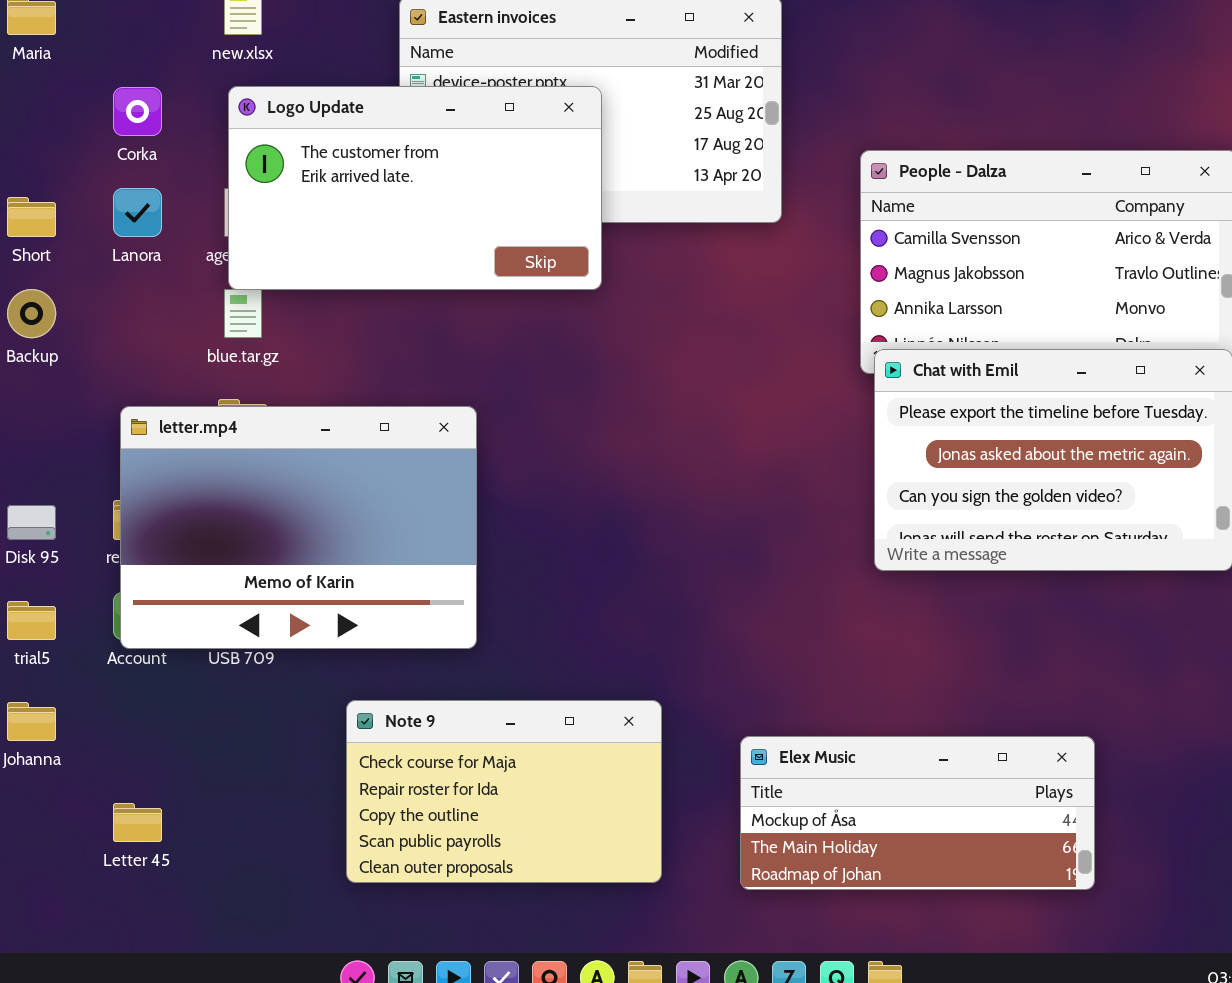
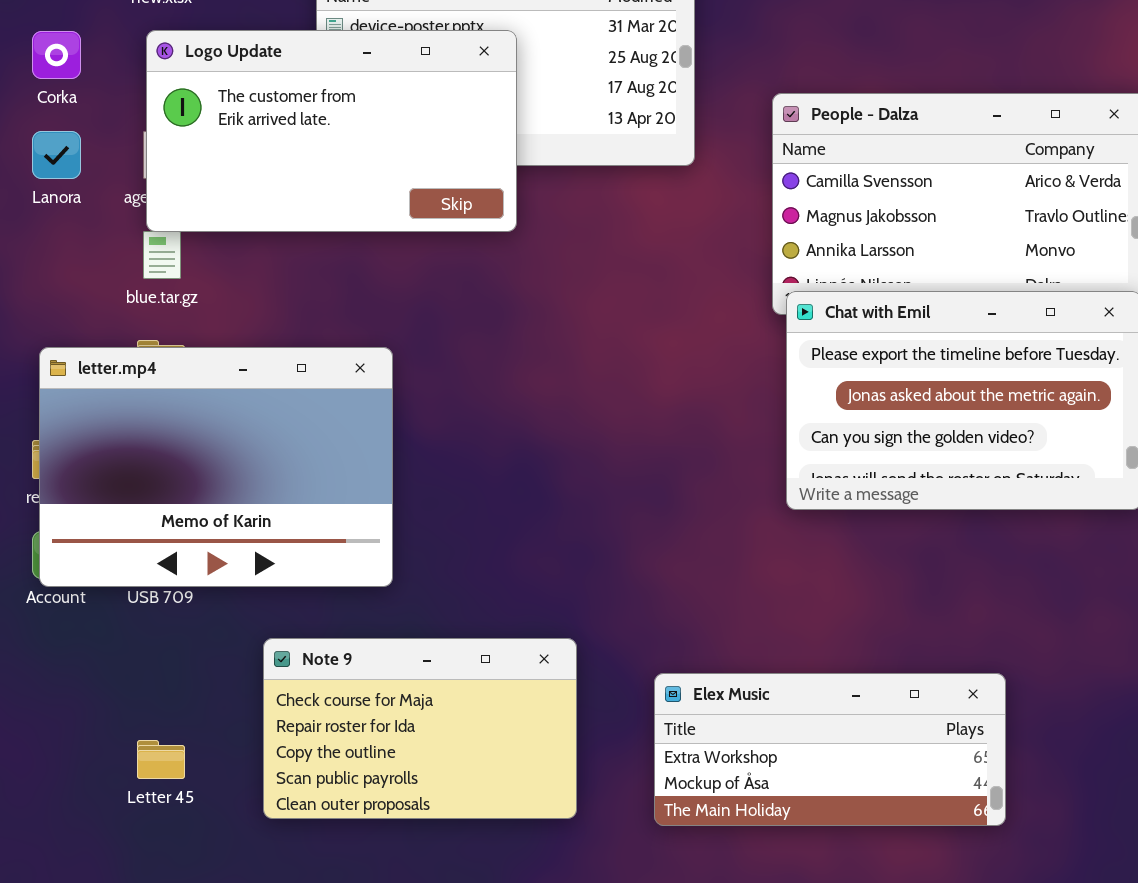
Elex Music: [740,736,1095,890] -> [654,673,1006,826], scrolled up 1 row
Letter 45: [113,803,162,842] -> [137,740,185,779], moved

